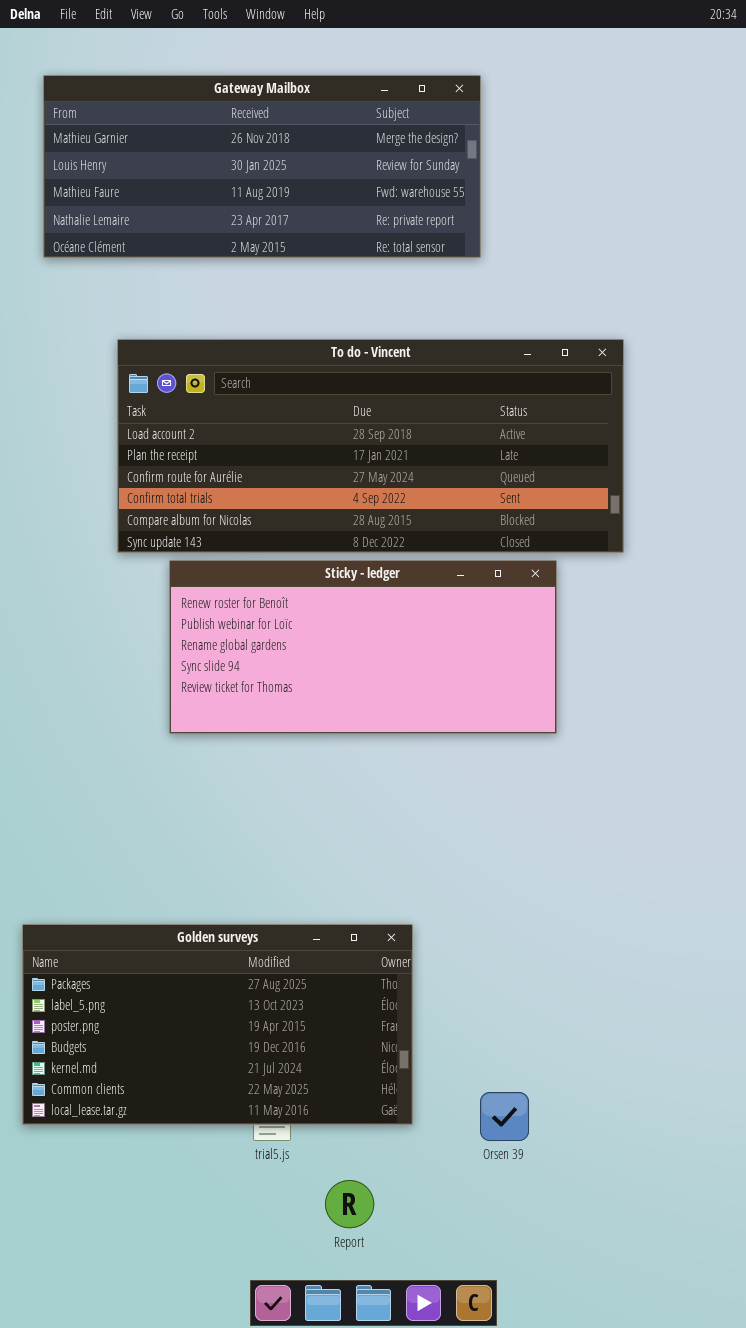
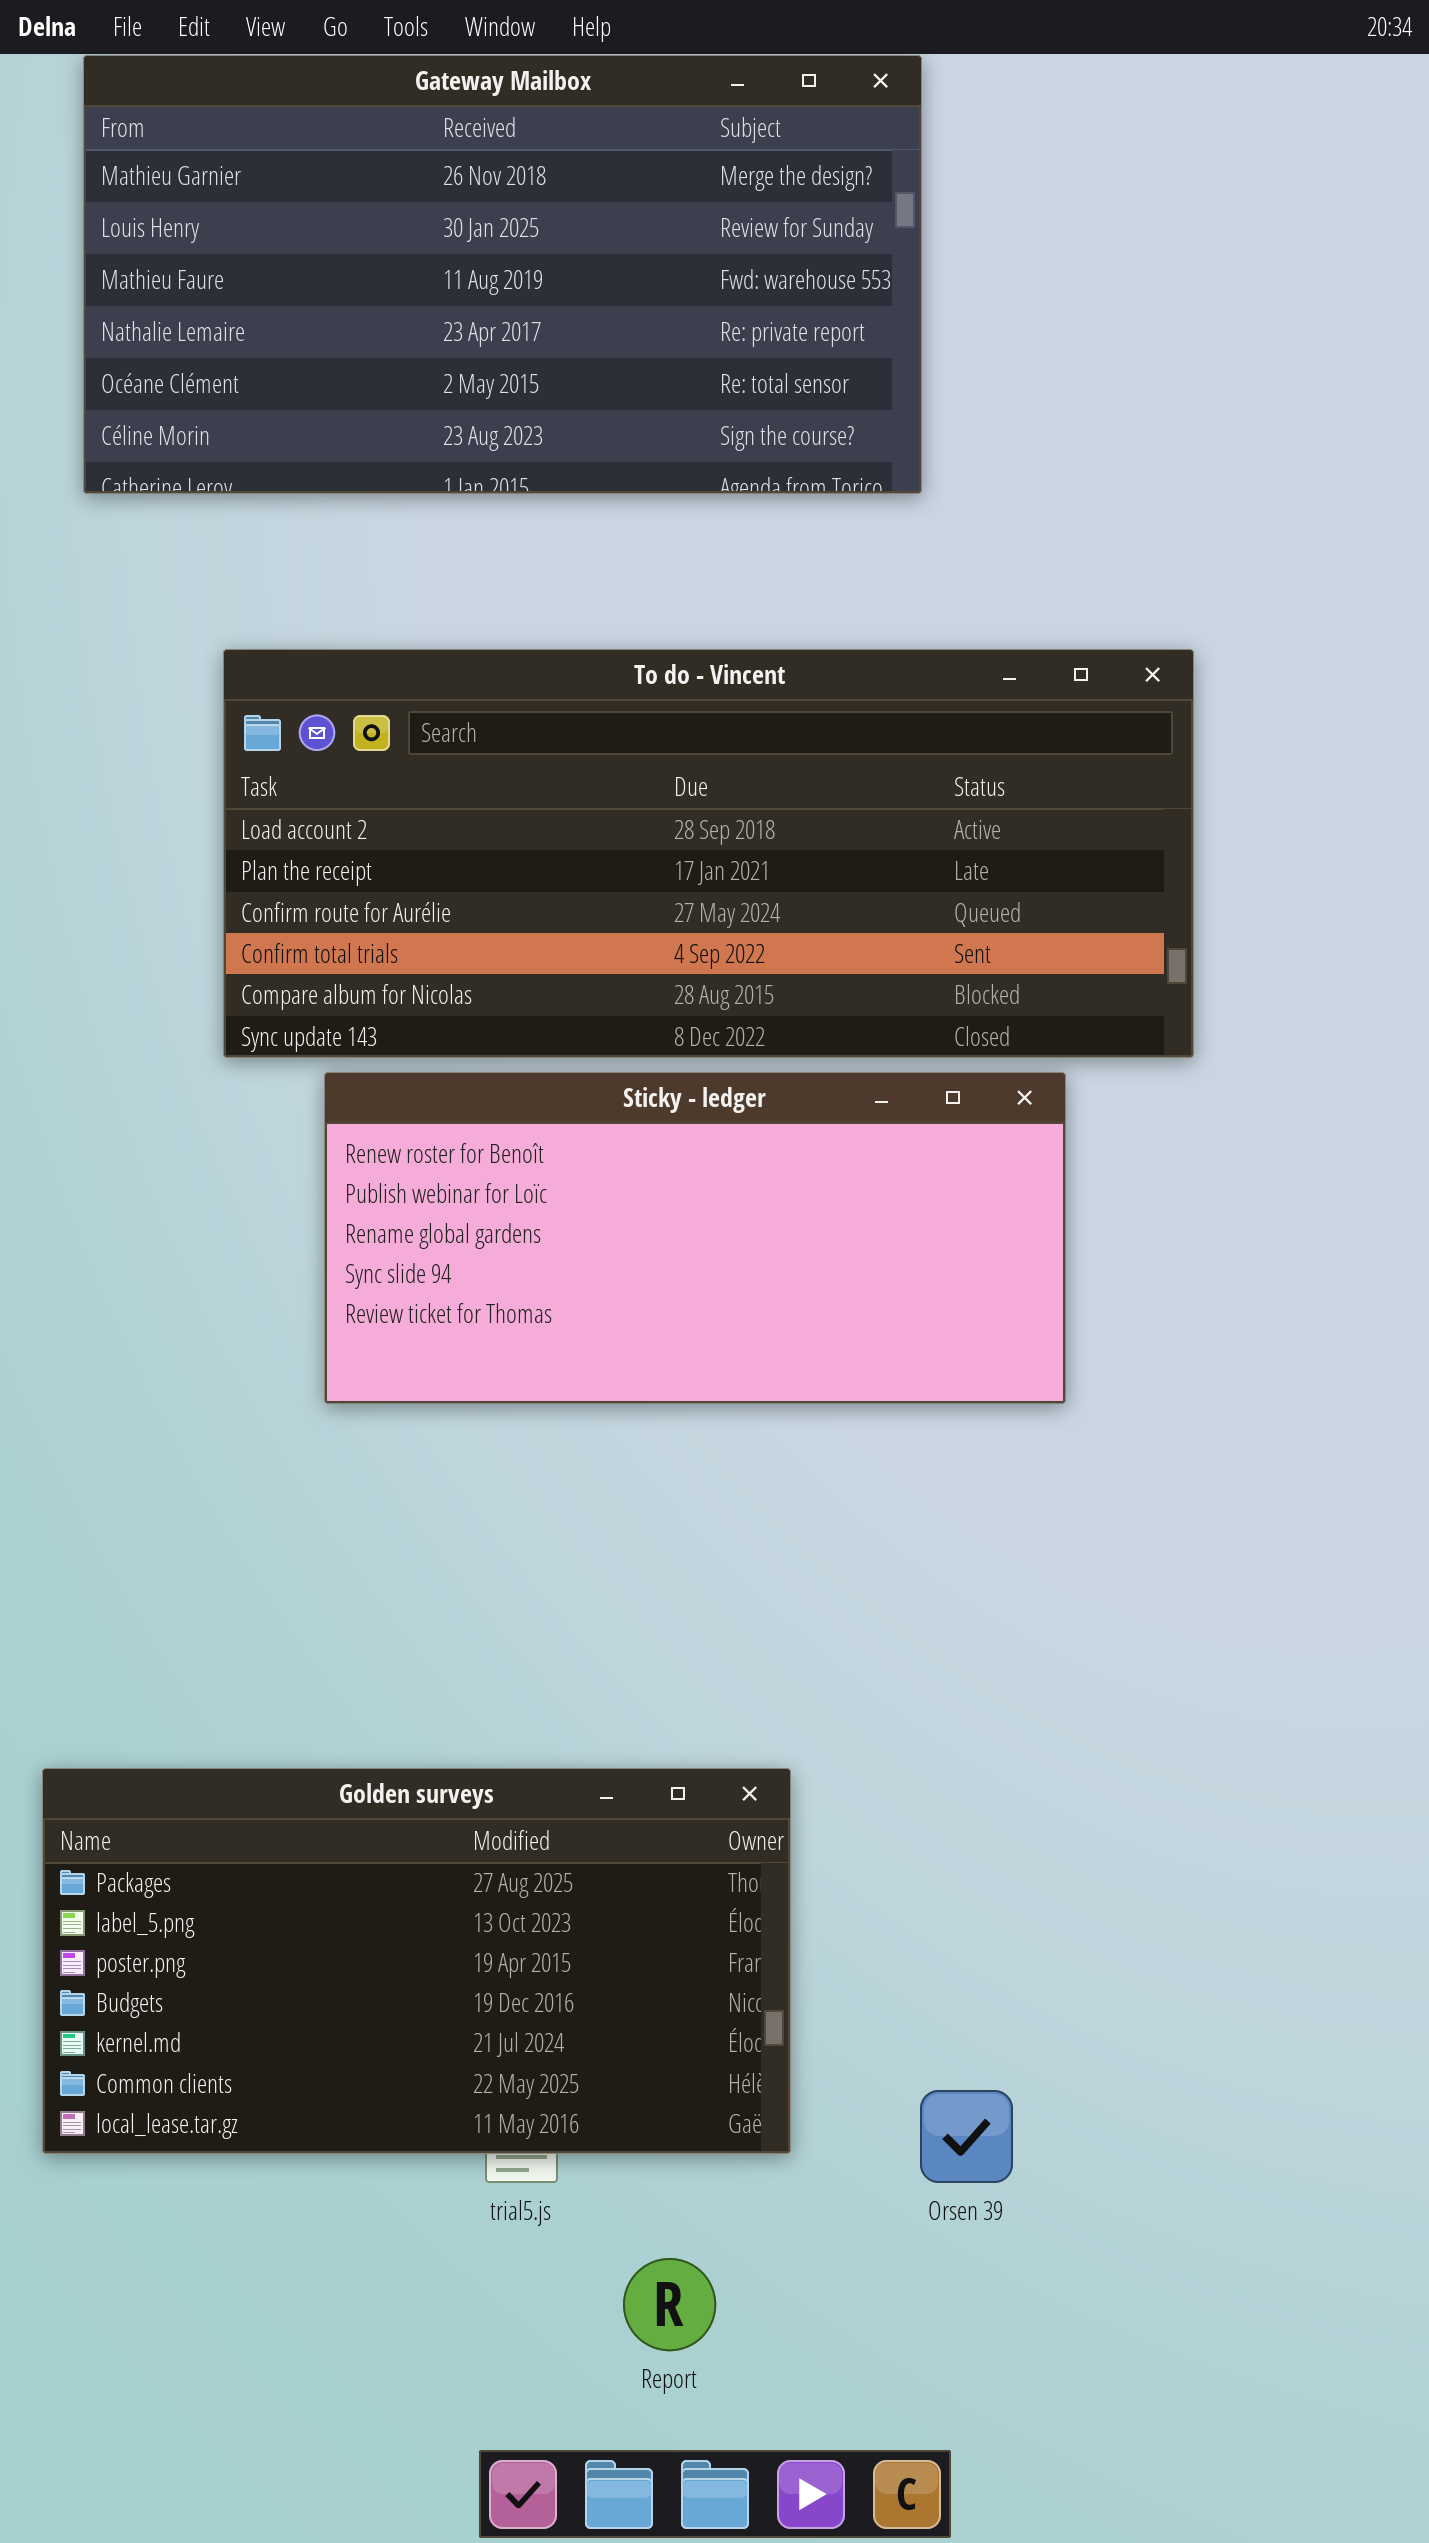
Gateway Mailbox: [43,75,481,258] -> [83,55,922,494], resized

